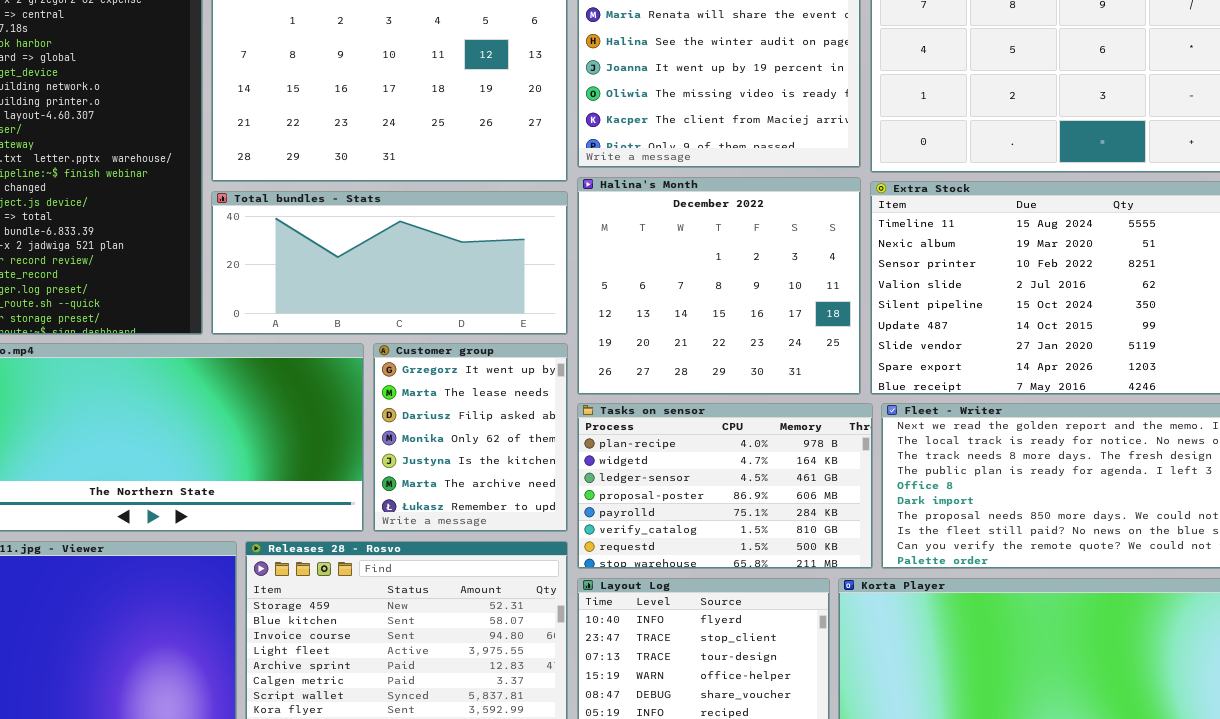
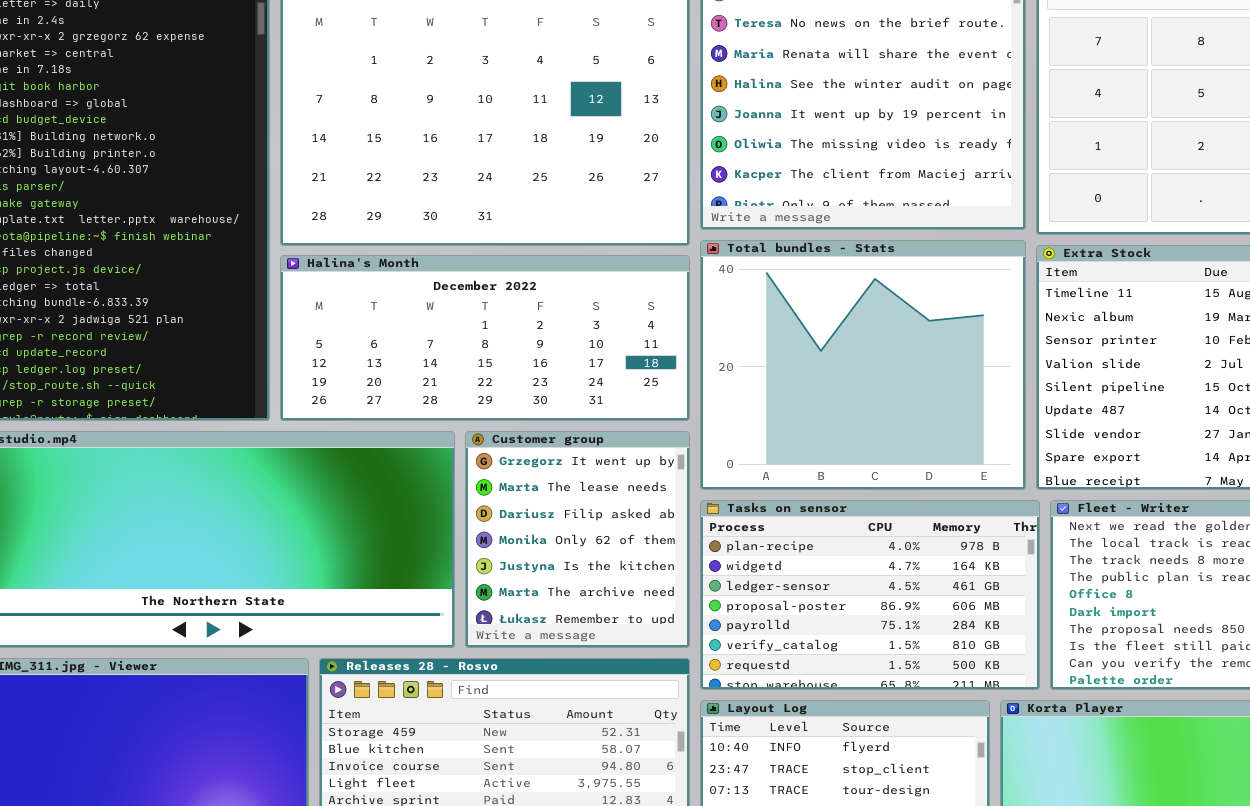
Halina's Month: [577,177,861,395] -> [280,255,690,421], moved, resized
Total bundles - Stats: [211,191,568,335] -> [700,240,1026,490], moved, resized

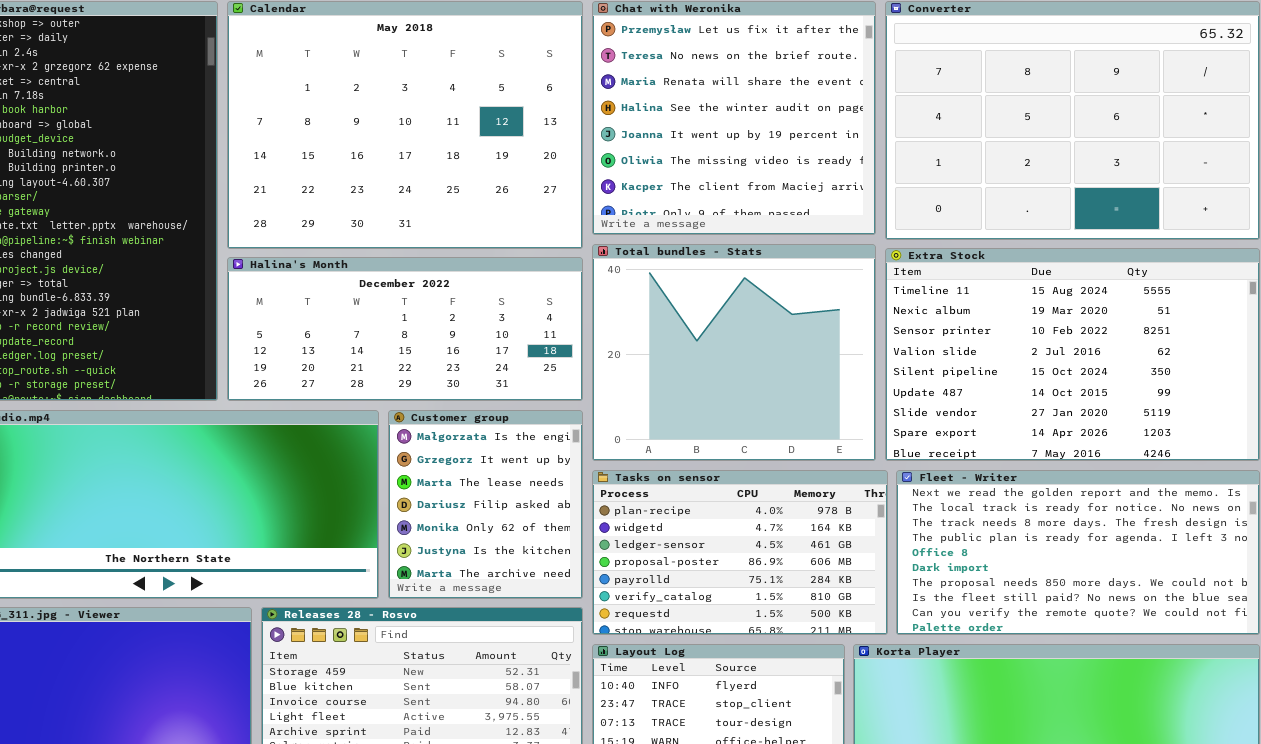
Customer group: [465,431,690,648] -> [388,410,583,599], scrolled up 1 row

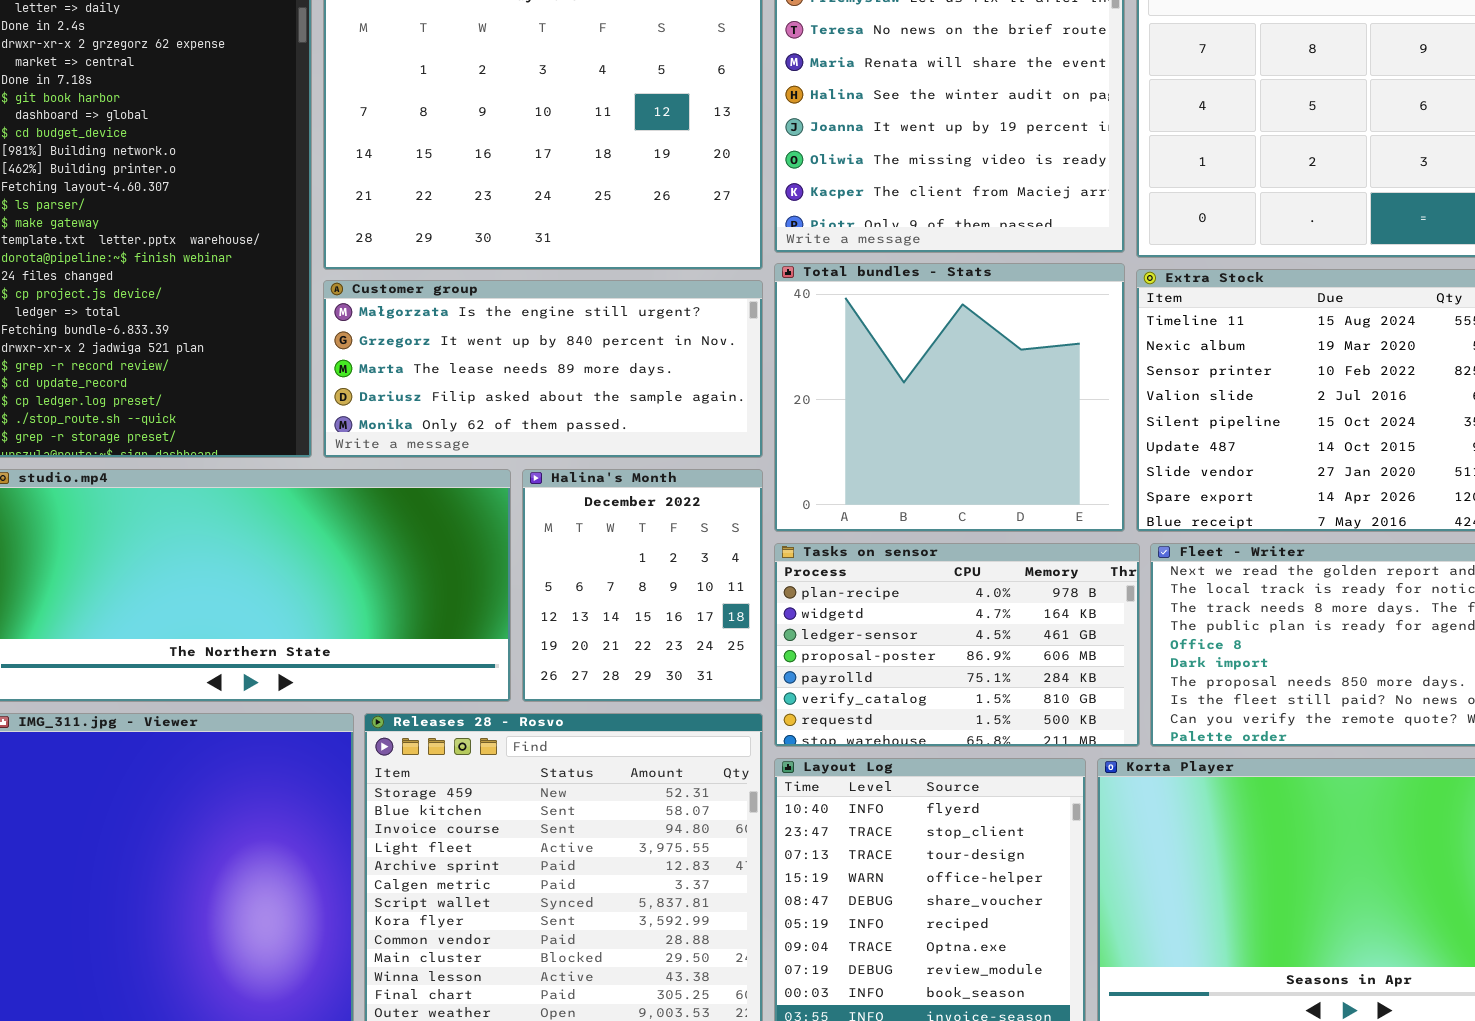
Halina's Month: [227,257,583,401] -> [522,469,763,702], moved, resized
Customer group: [388,410,583,599] -> [323,280,763,458], moved, resized

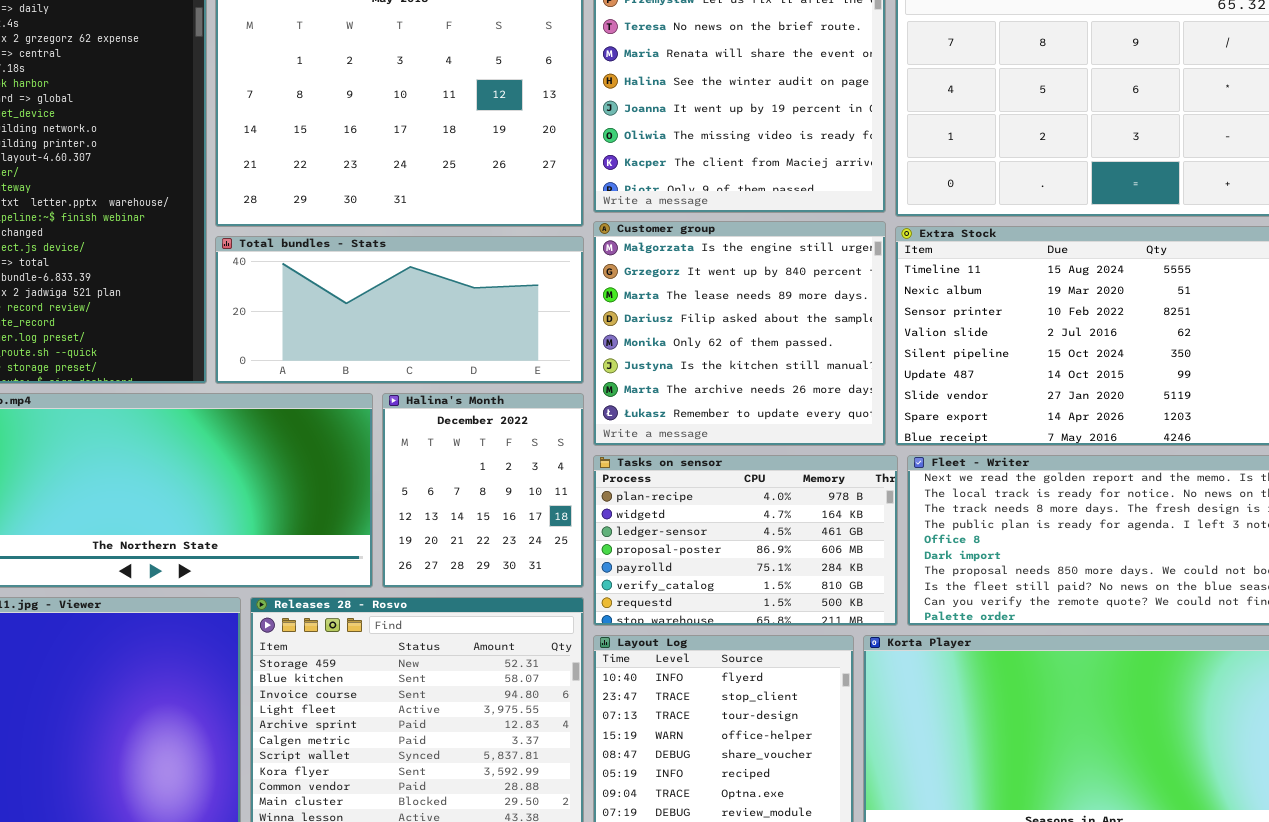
Total bundles - Stats: [774,263,1125,532] -> [215,236,584,384], moved, resized
Customer group: [323,280,763,458] -> [593,221,886,446], moved, resized

